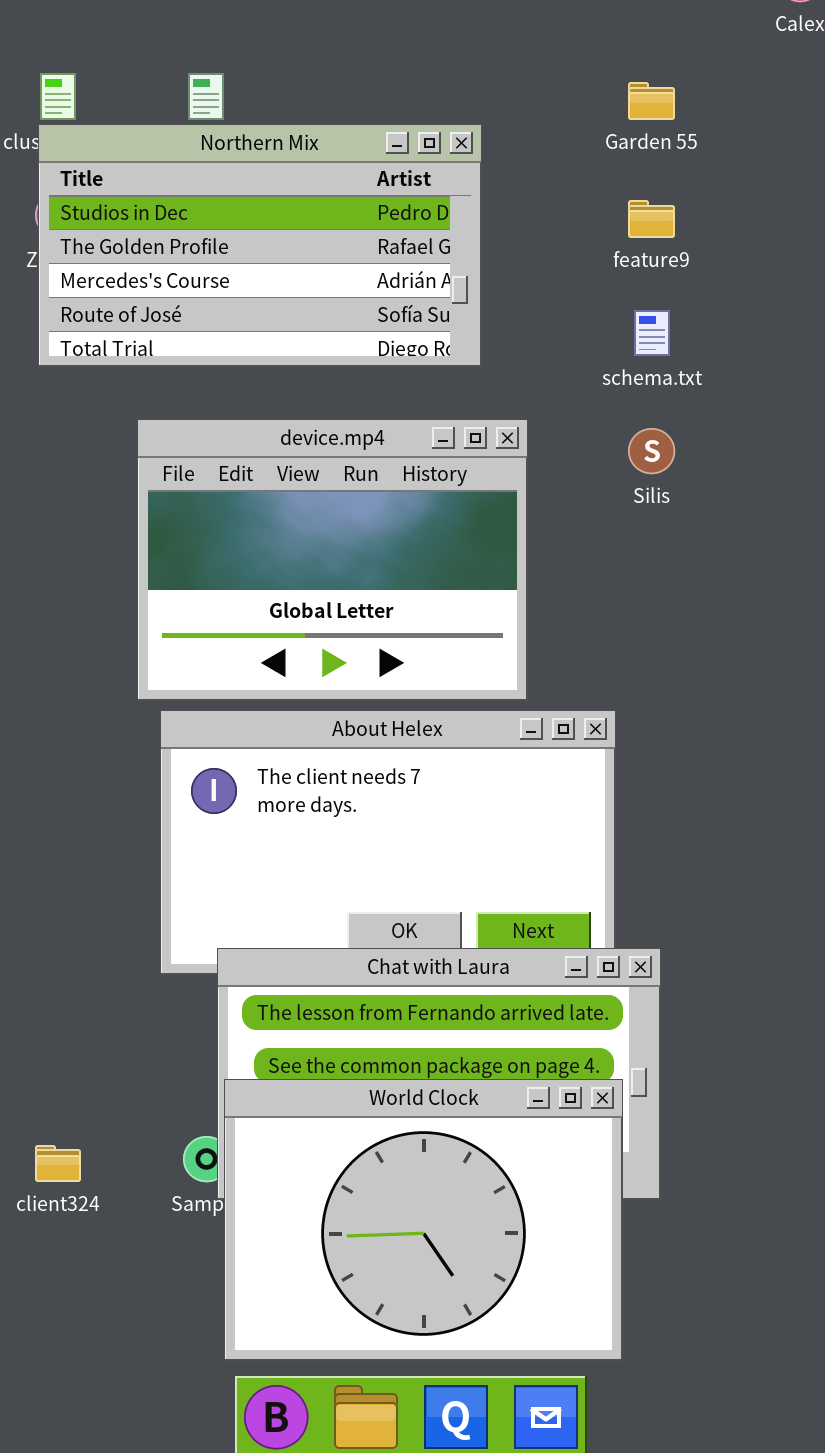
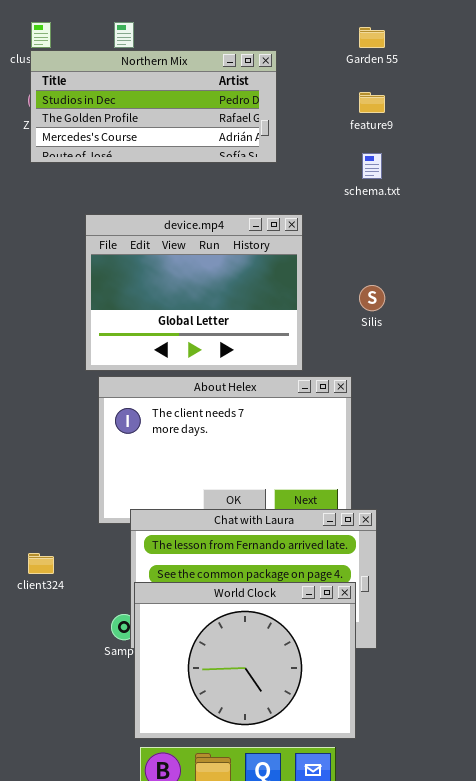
Northern Mix: [38,124,482,367] -> [30,50,277,163], resized
Silis: [628,428,675,474] -> [359,285,385,311], moved
client324: [35,1145,81,1182] -> [28,553,54,574], moved

